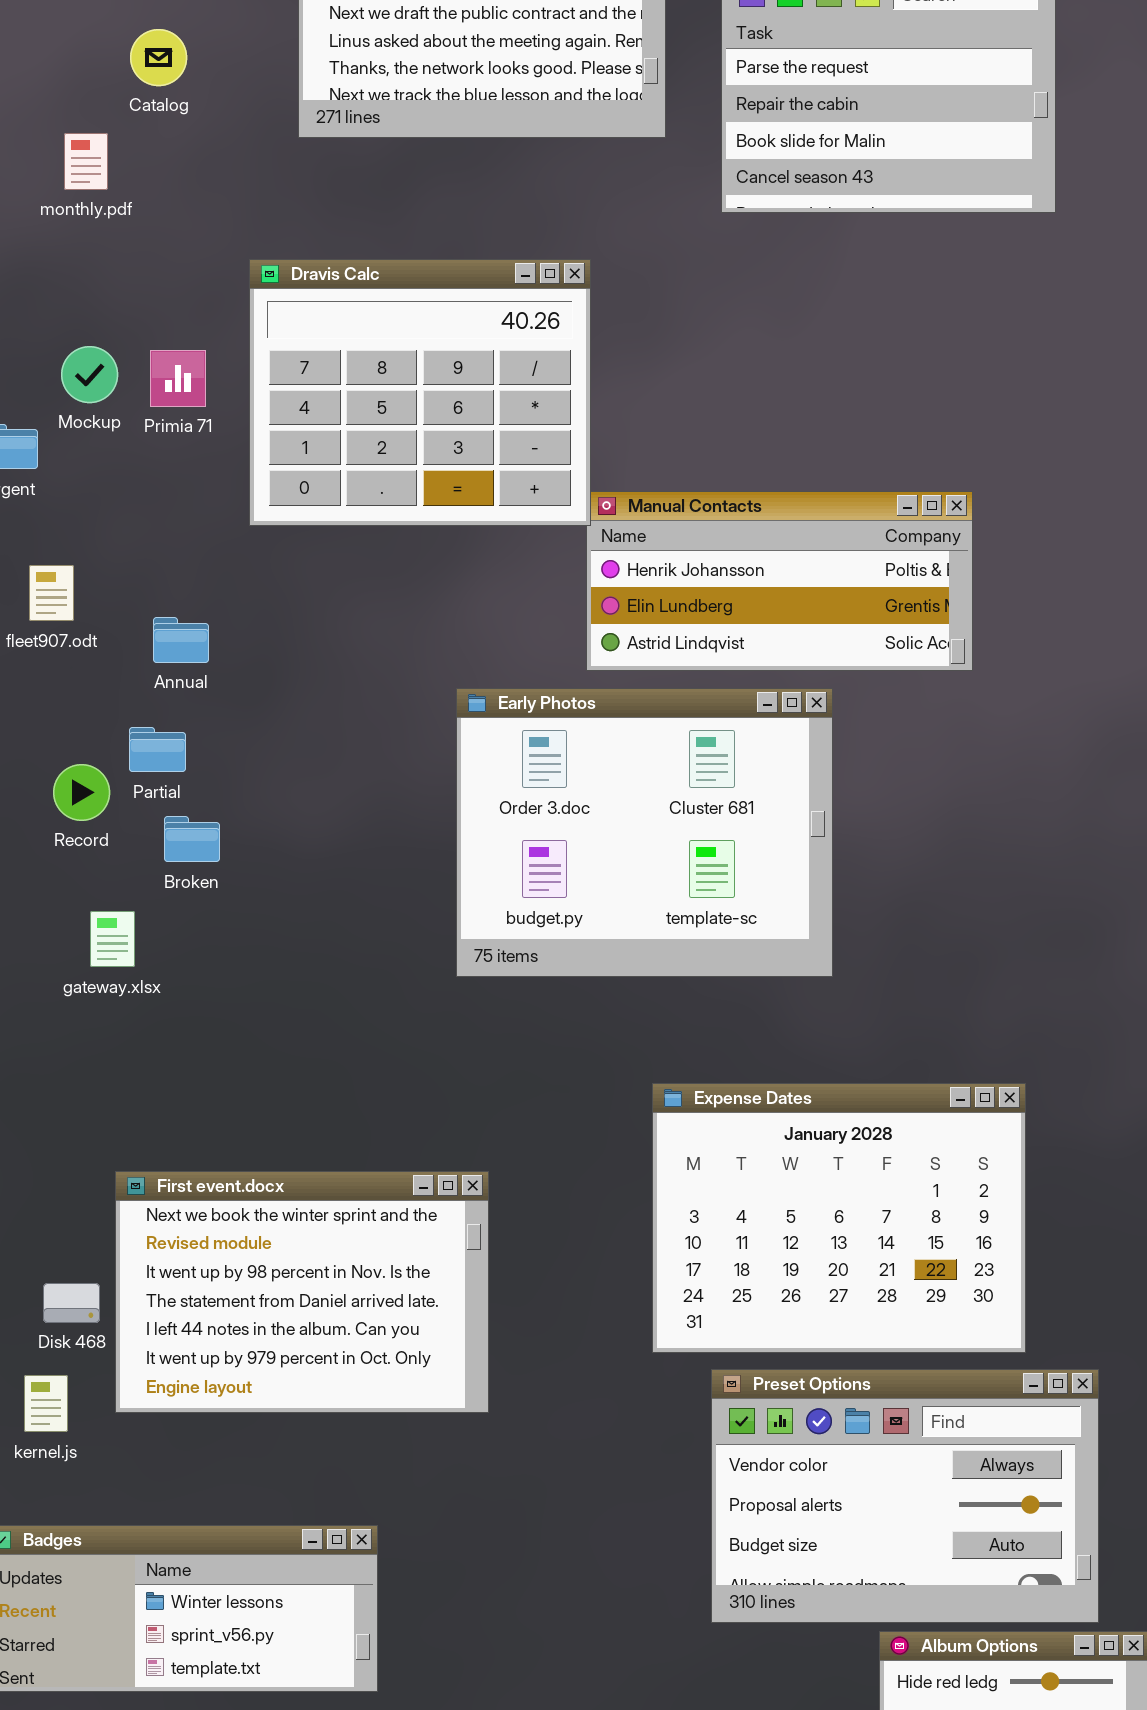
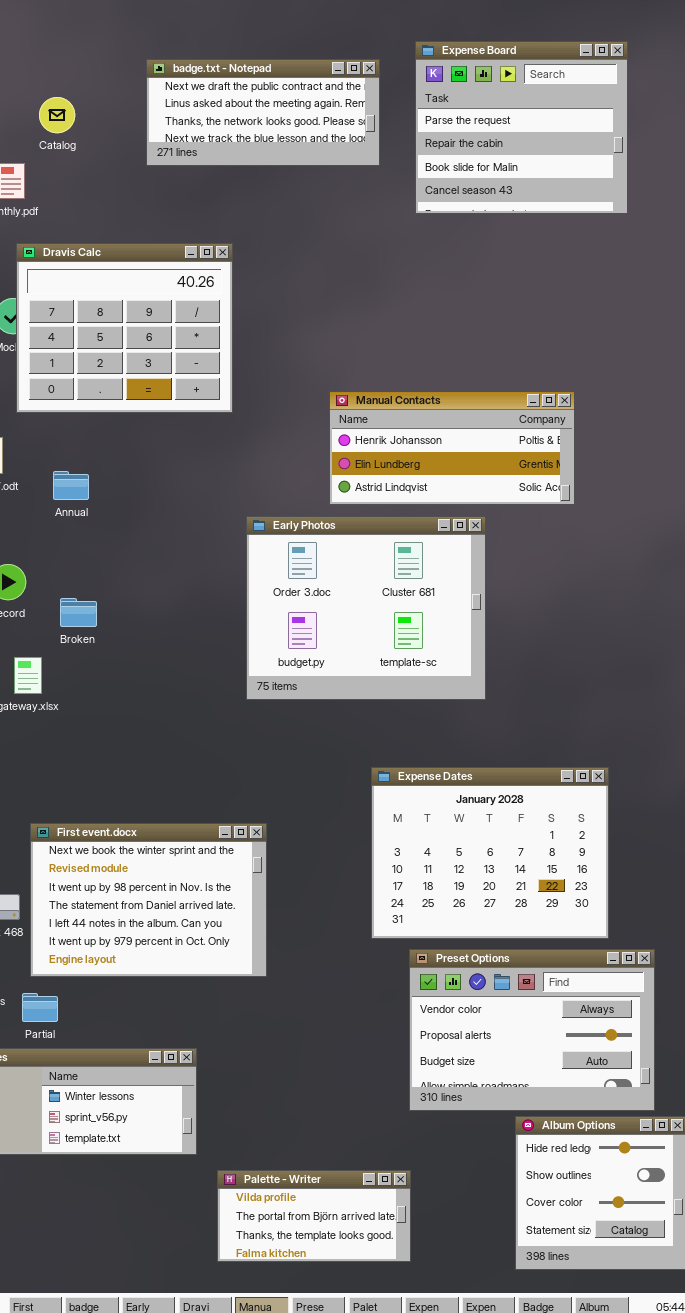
Dravis Calc: [249,259,591,526] -> [16,243,233,413], moved
Partial: [129,727,186,772] -> [22,993,58,1022], moved

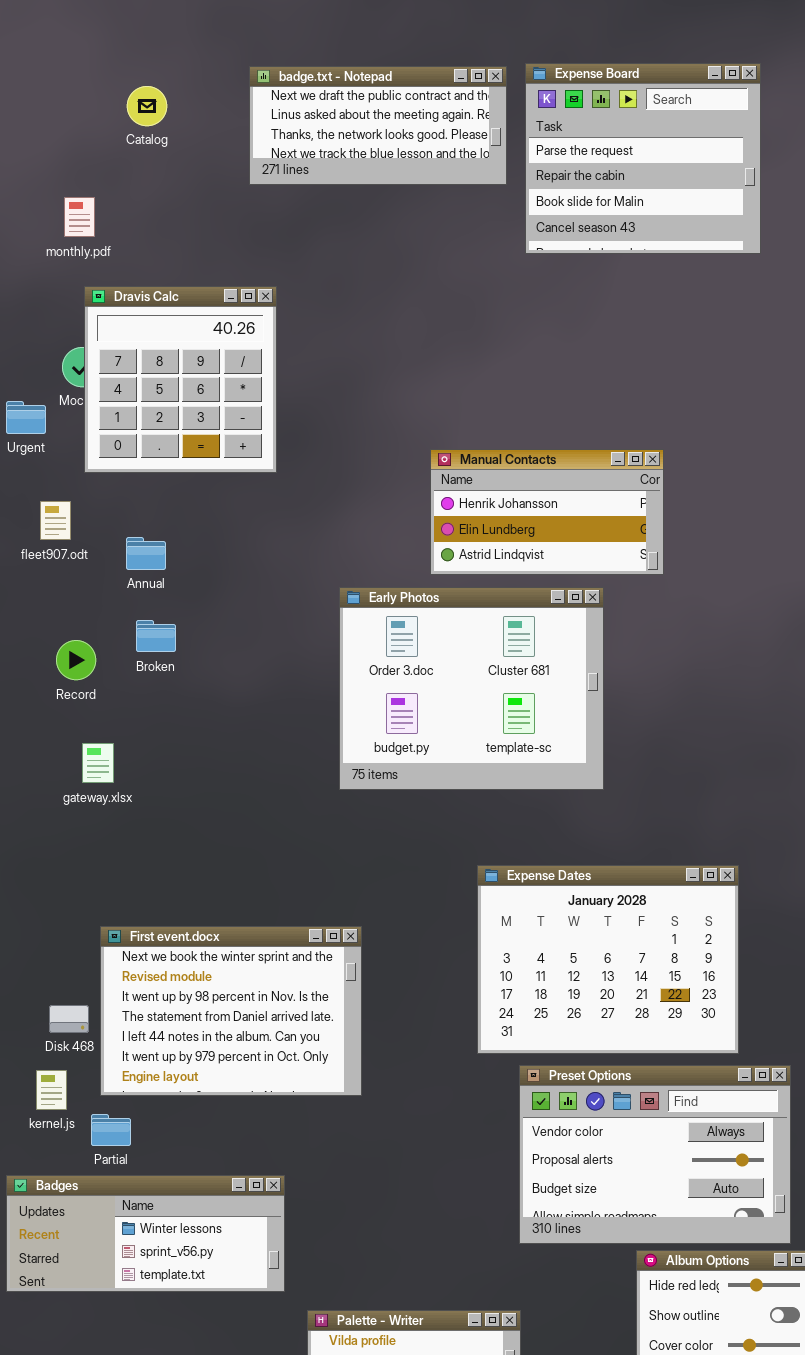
badge.txt - Notepad: [146,59,380,166] -> [249,66,507,185], moved
Catalog: [39,97,75,133] -> [127,86,167,126], moved
Dravis Calc: [16,243,233,413] -> [84,286,277,473], resized
Manual Contacts: [329,391,575,505] -> [430,449,664,575], resized
Broken: [60,598,97,627] -> [136,620,176,652], moved

